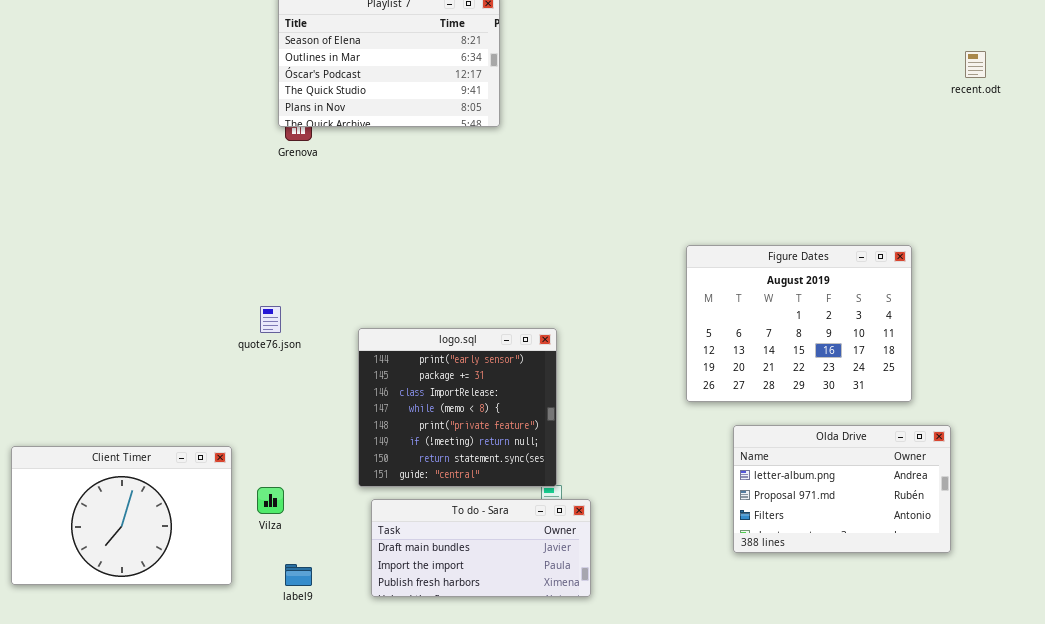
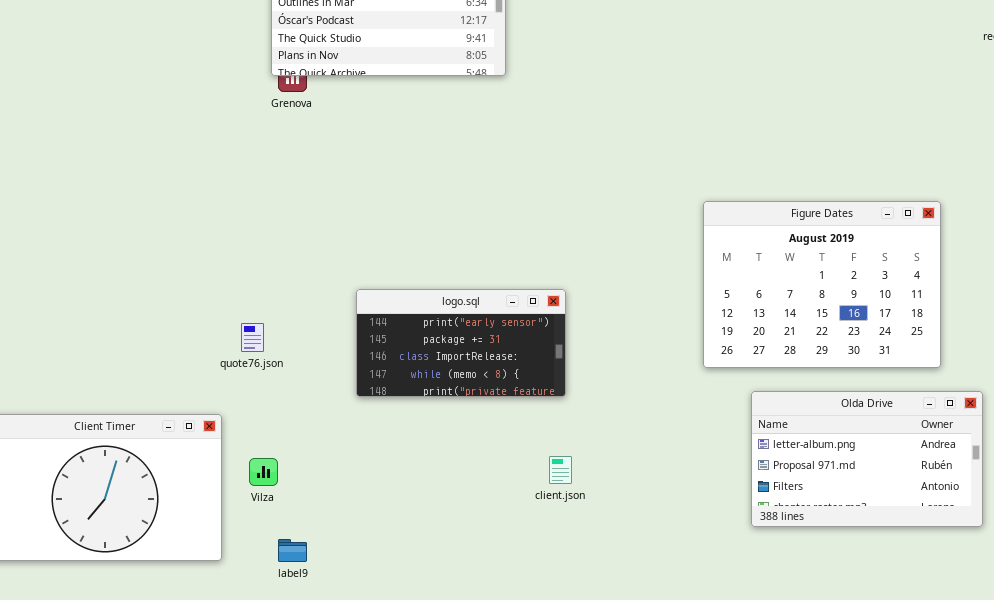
quote76.json: [260,306,281,333] -> [241,323,264,352], moved
logo.sql: [358,328,557,487] -> [356,289,566,397], resized
To do - Sara: [371,499,591,597] -> none, closed

